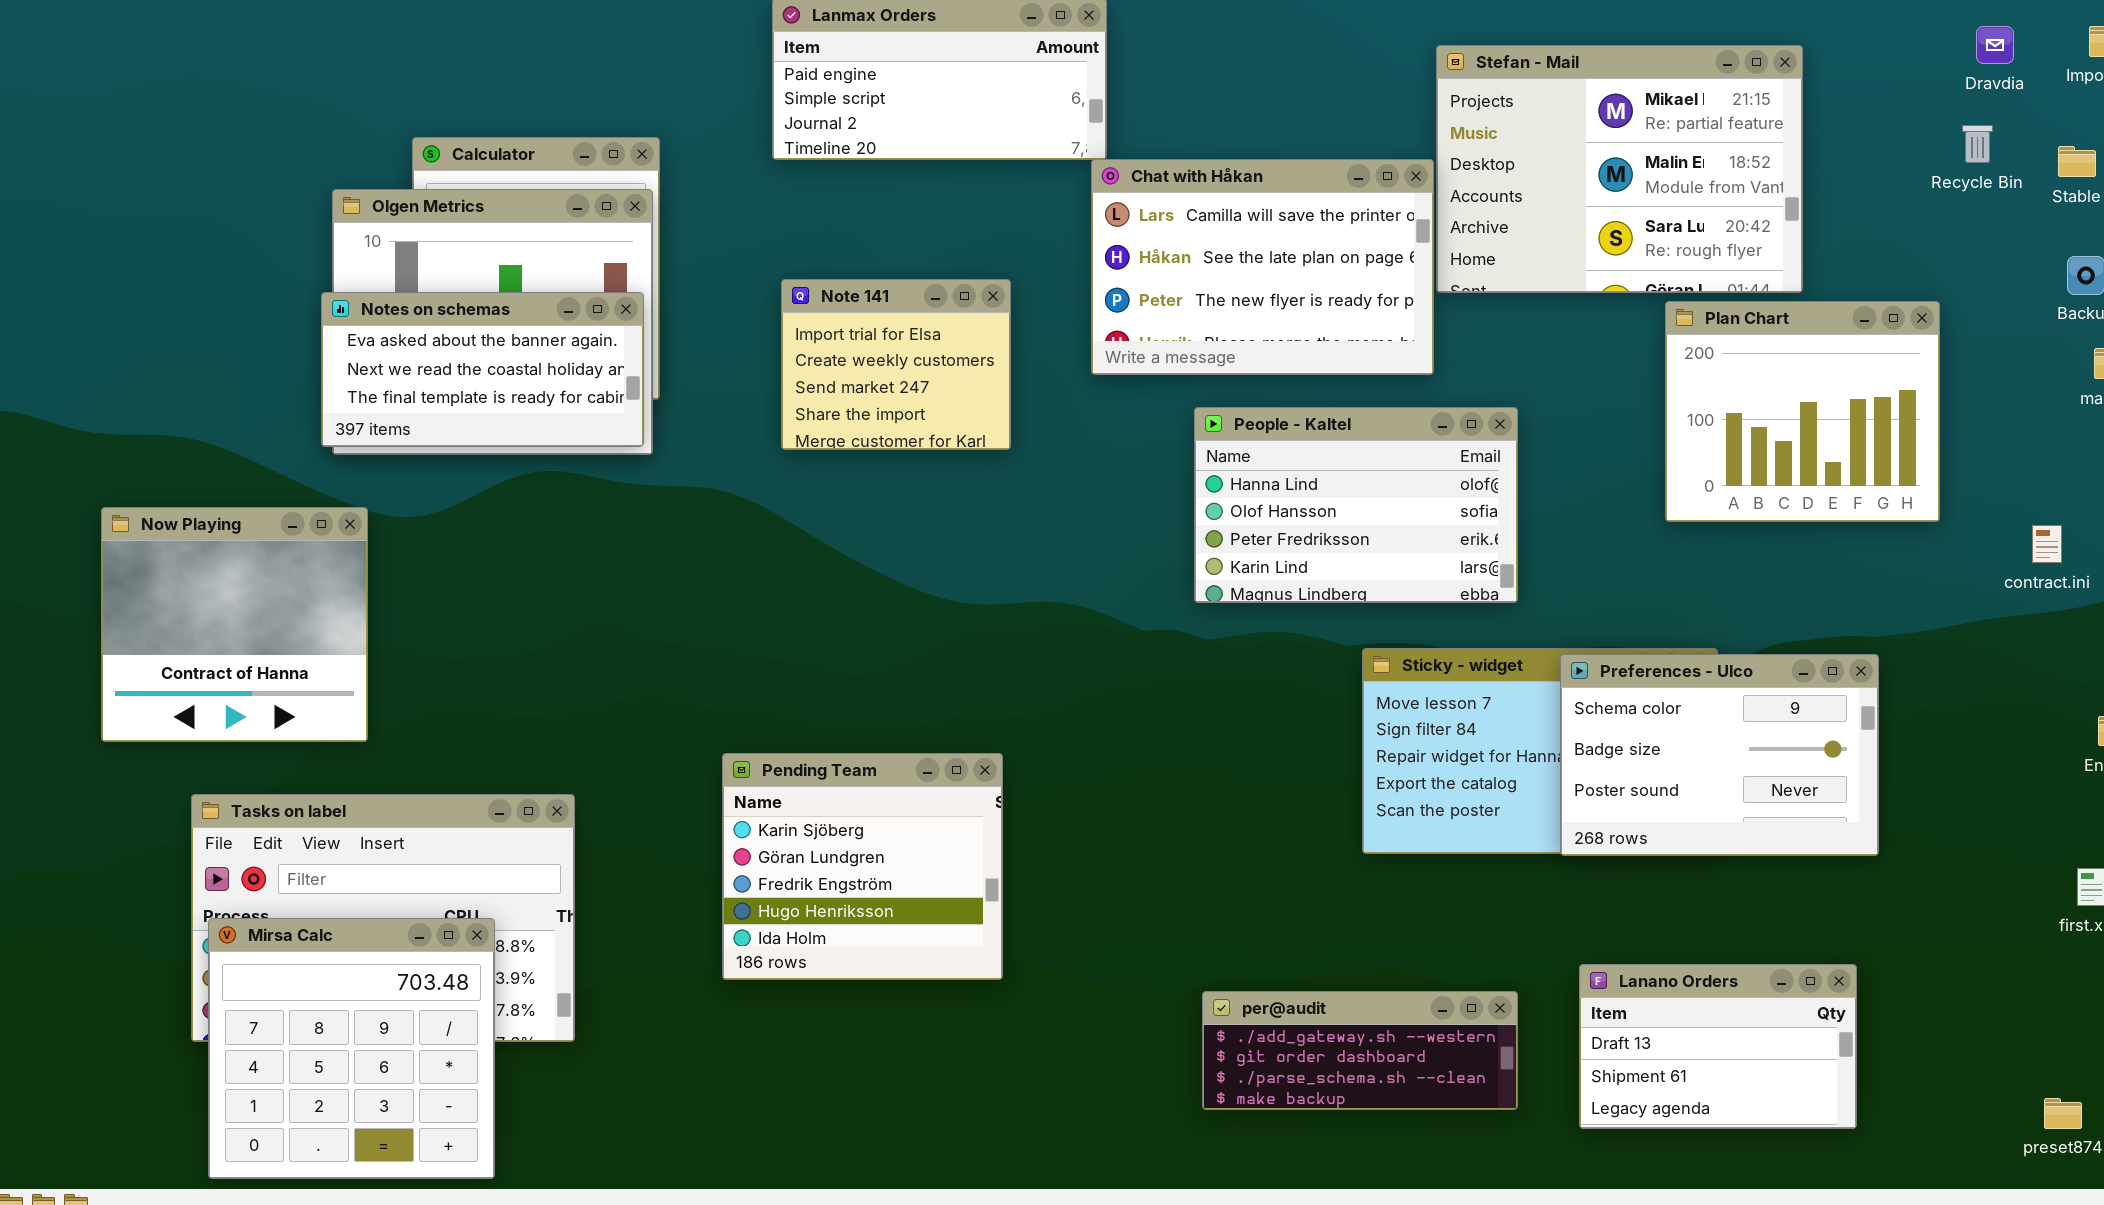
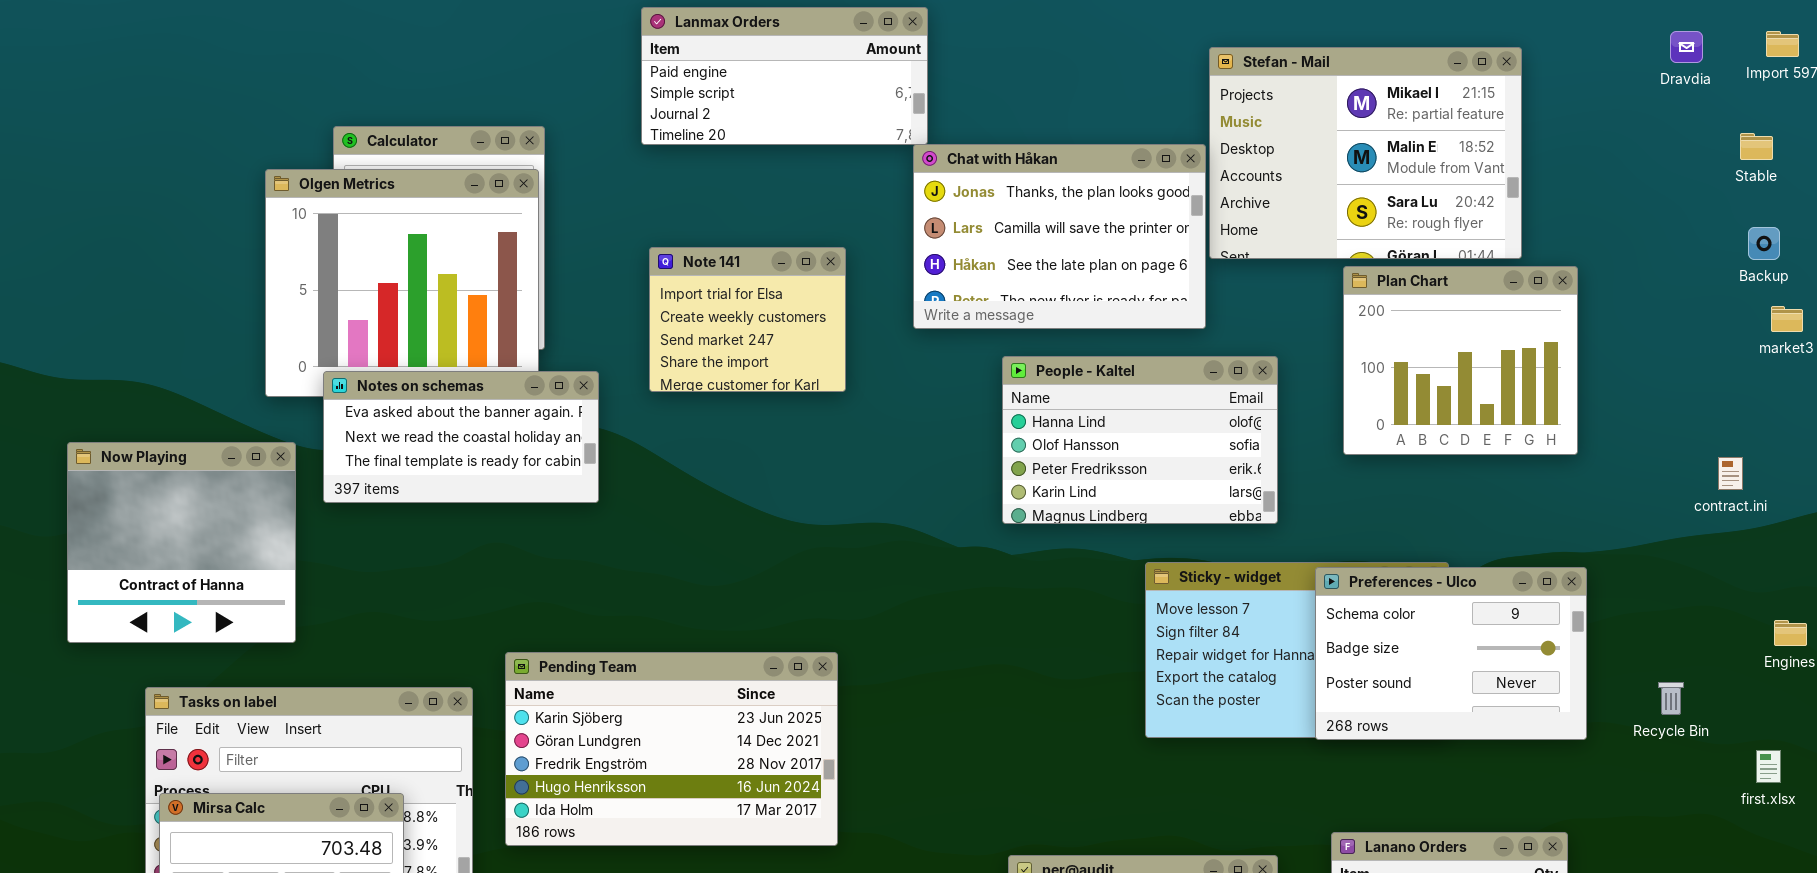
Recycle Bin: [1962,125,1993,163] -> [1658,682,1684,715], moved
Chat with Håkan: [1091,159,1434,375] -> [913,144,1206,329], scrolled up 1 row
Notes on schemas: [321,292,644,447] -> [323,371,599,503], moved
Plan Chart: [1665,301,1940,522] -> [1343,266,1578,455], moved
Pending Team: [722,753,1003,980] -> [505,652,838,846], resized

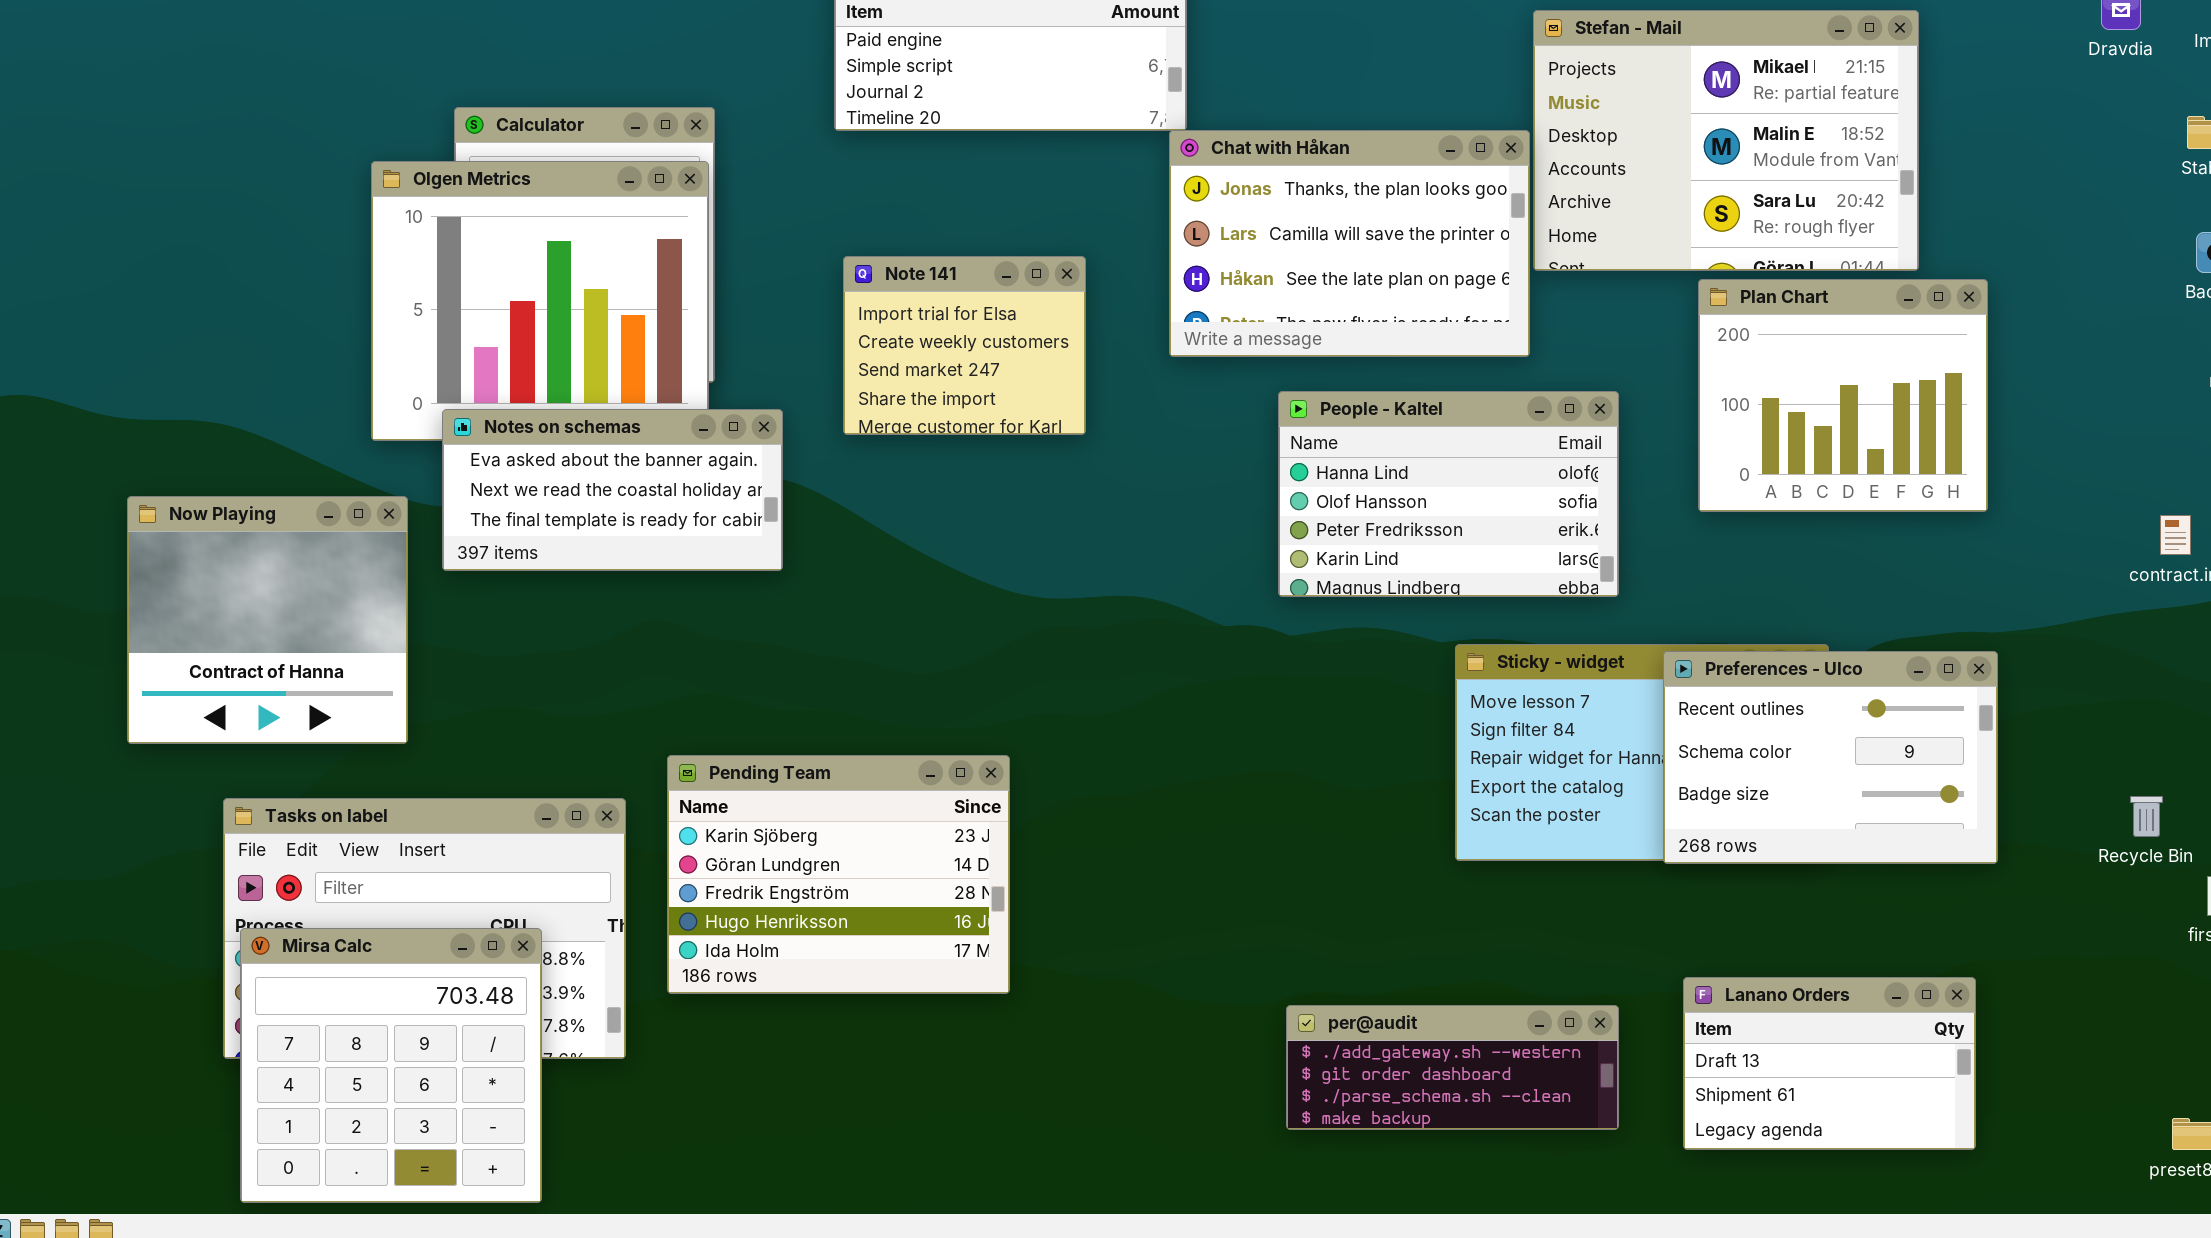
Preferences - Ulco: [1315,567,1587,740] -> [1663,651,1998,864], scrolled up 1 row
Pending Team: [505,652,838,846] -> [667,755,1010,994], resized
Recycle Bin: [1658,682,1684,715] -> [2130,796,2163,837], moved

